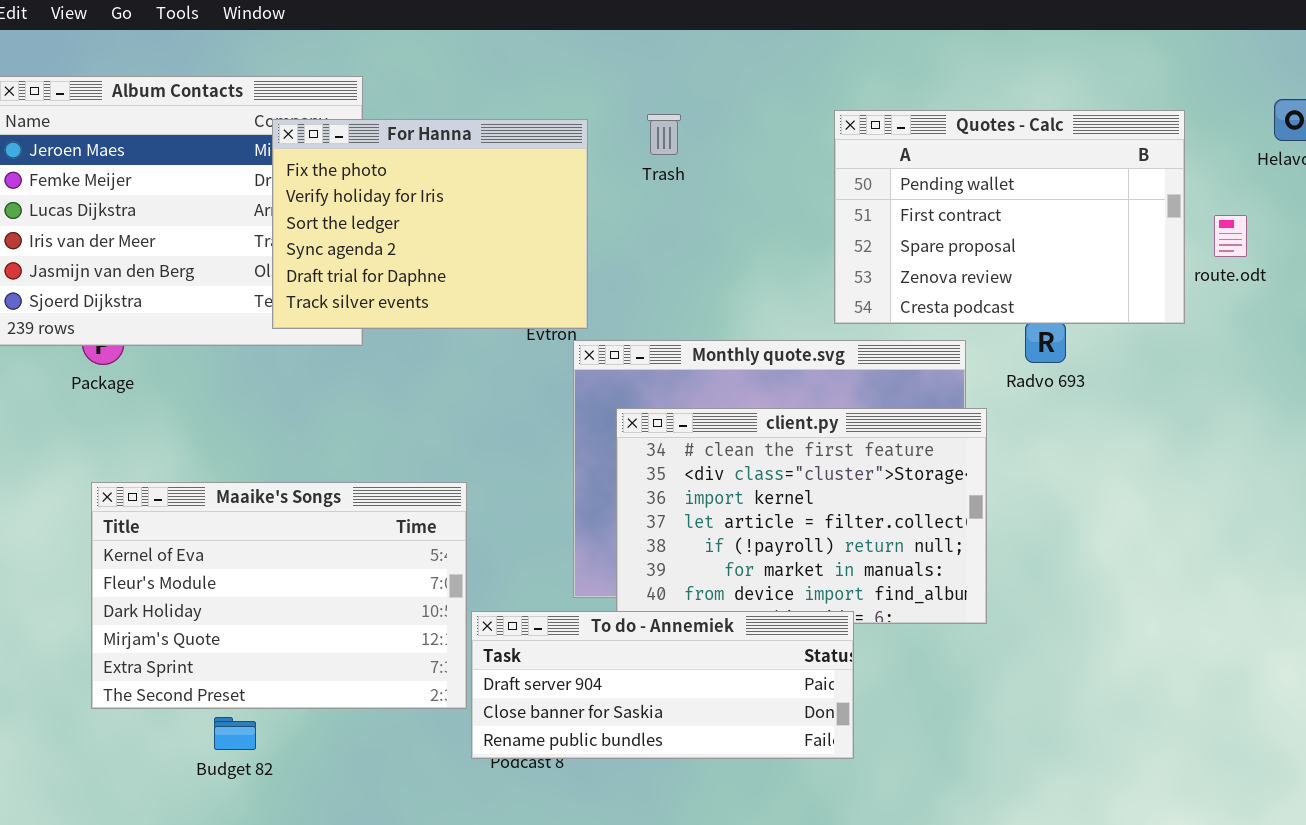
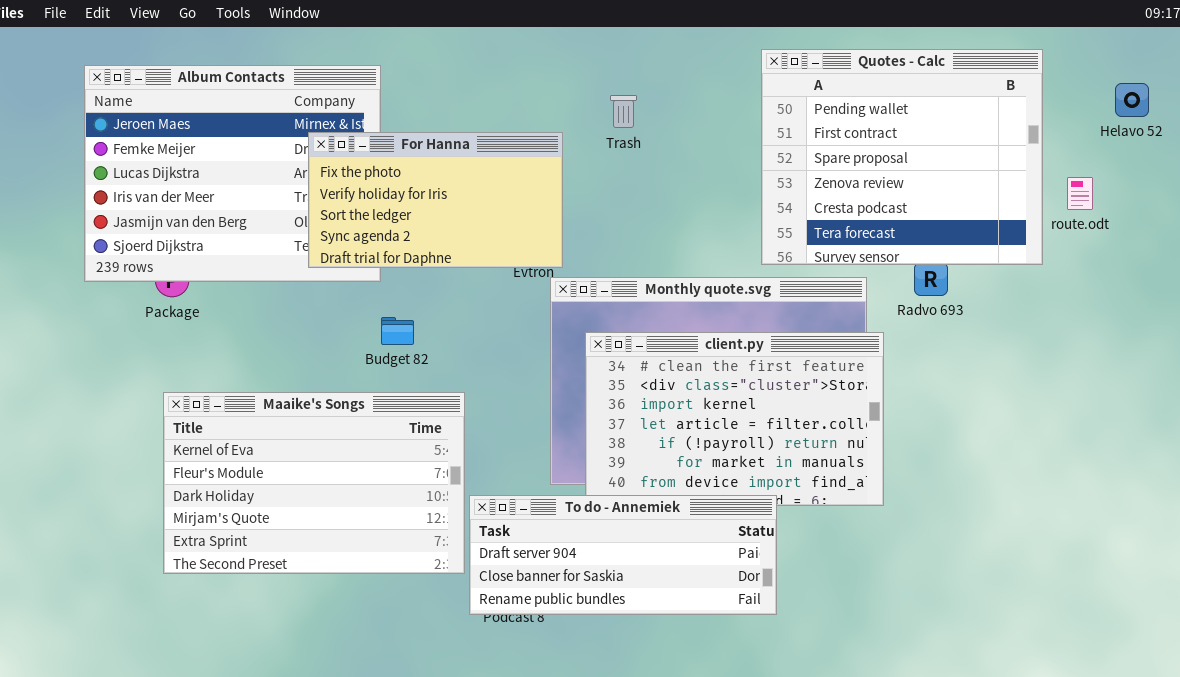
Quotes - Calc: [834,110,1185,324] -> [761,49,1043,265], resized
For Hanna: [272,119,588,329] -> [308,132,563,268], resized
Budget 82: [214,717,256,750] -> [381,317,414,345], moved

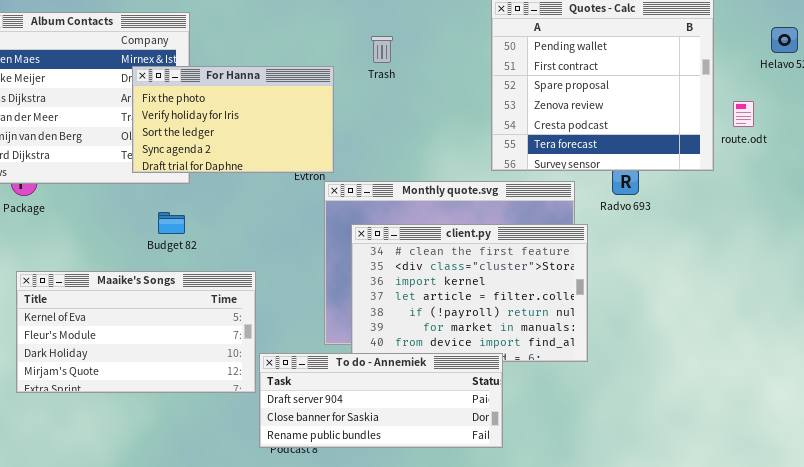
Budget 82: [381,317,414,345] -> [158,212,185,234], moved
Maaike's Songs: [163,392,465,574] -> [16,271,256,393], resized

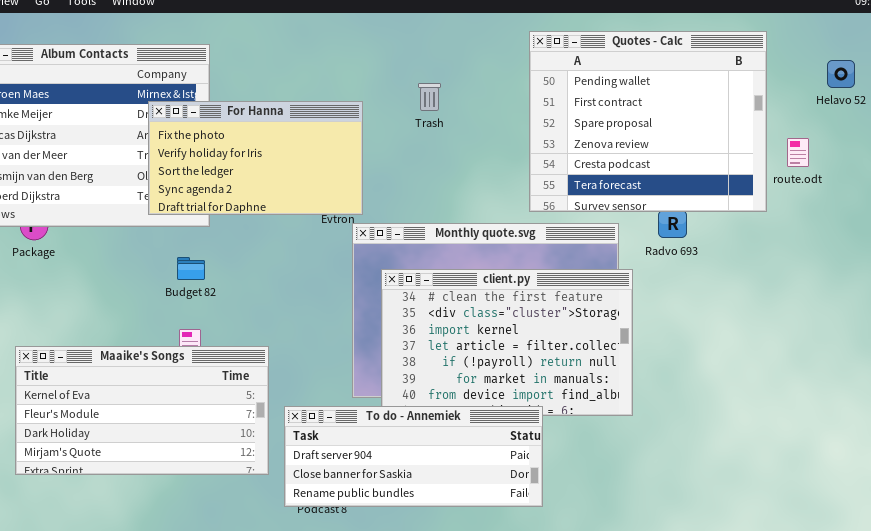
Trash: [371,36,393,63] -> [418,83,441,111], moved
Maaike's Songs: [16,271,256,393] -> [15,346,269,475], moved

